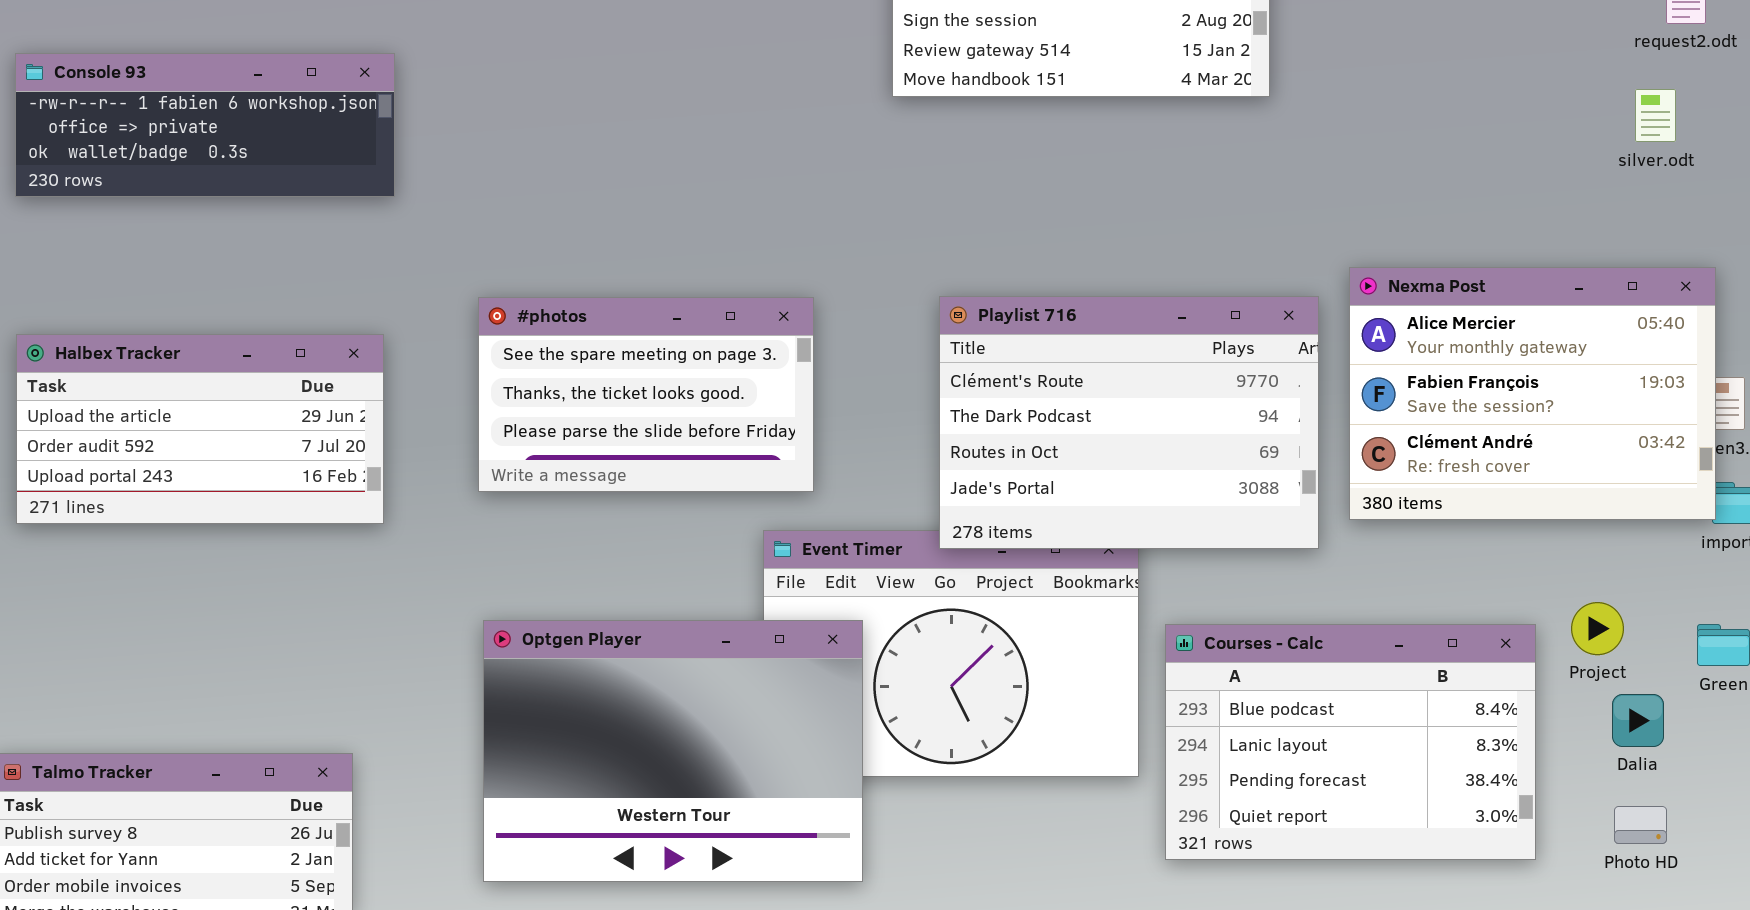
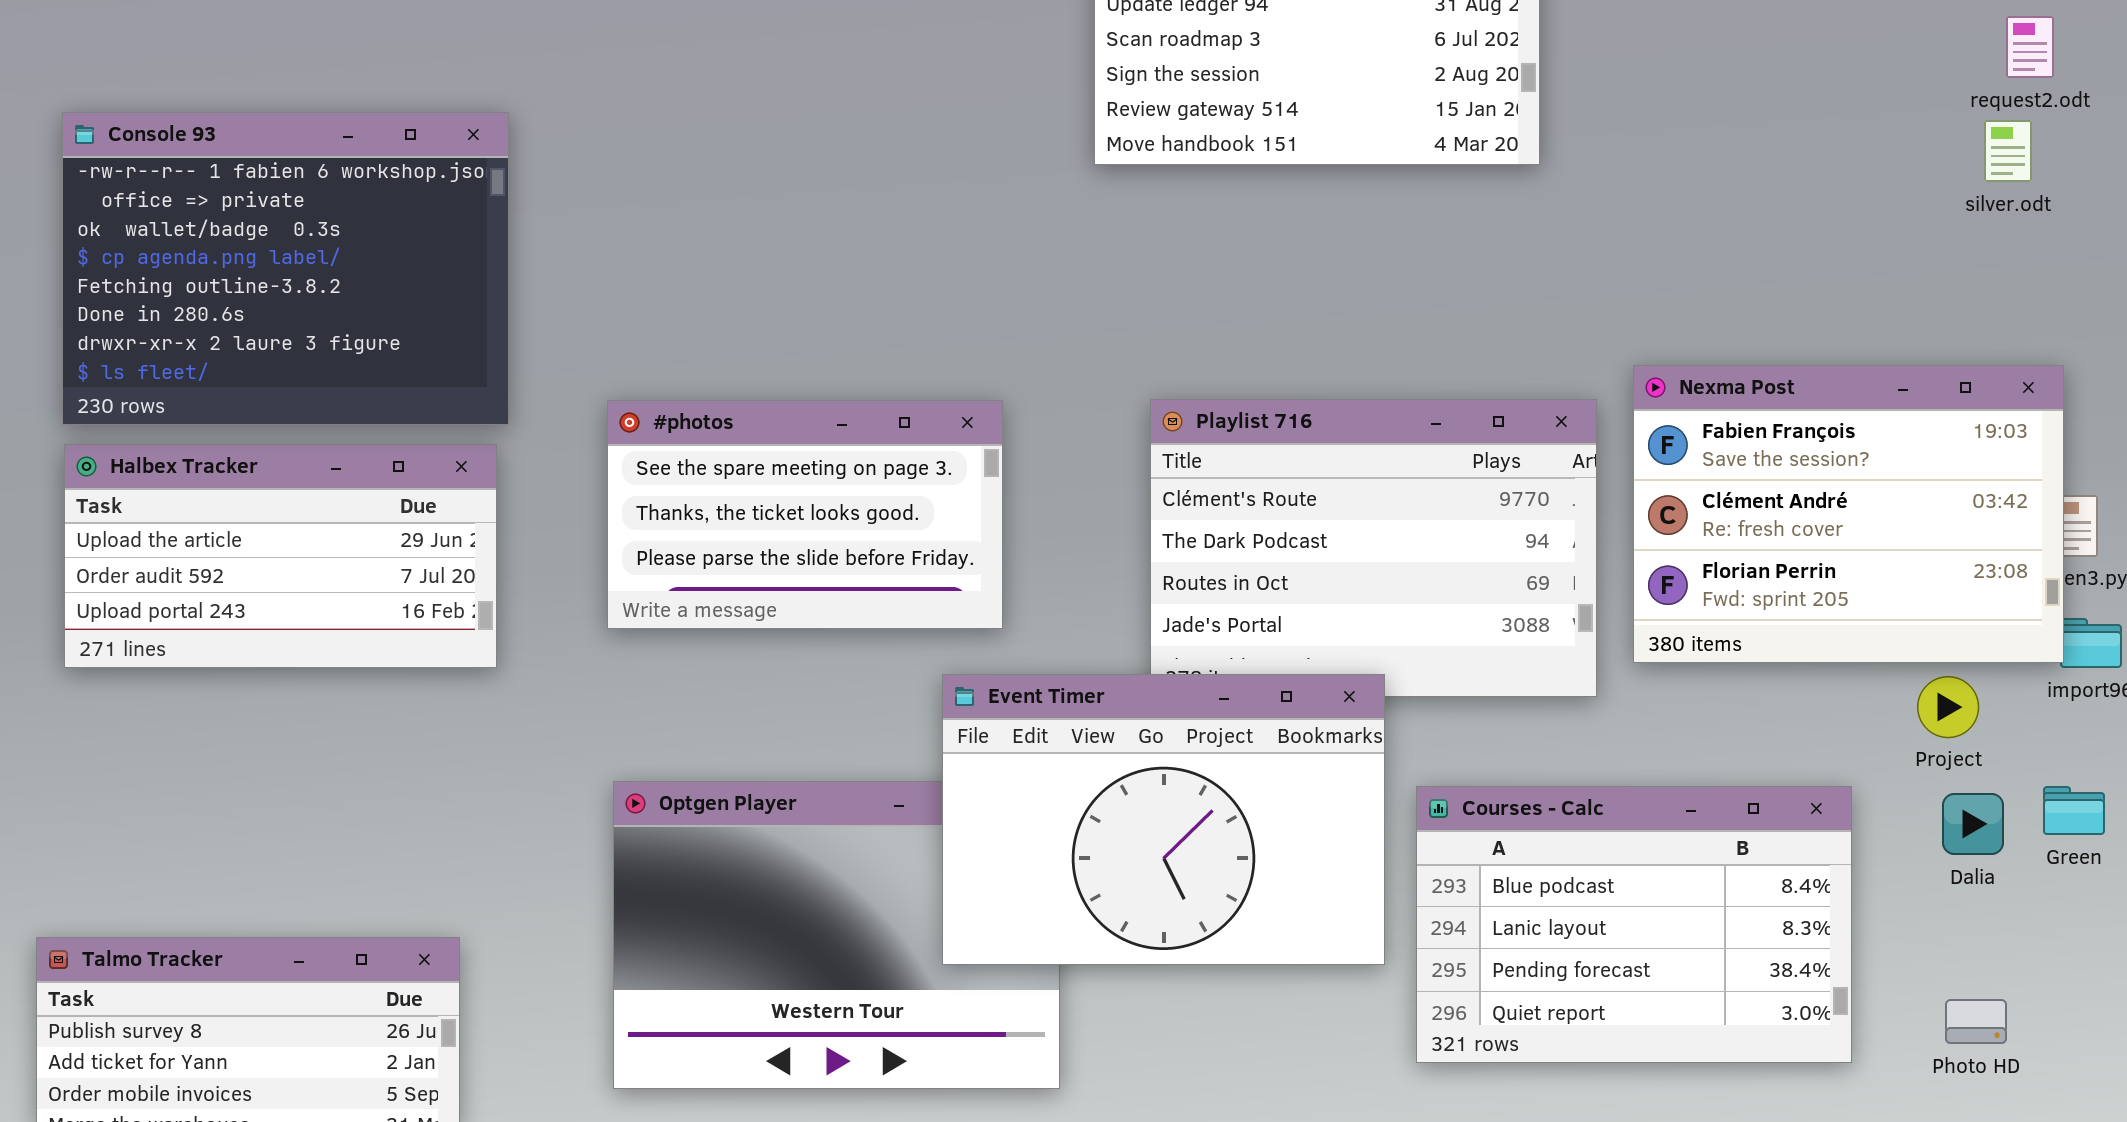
Console 93: [15,53,395,197] -> [62,112,509,425], resized
silver.odt: [1635,89,1676,142] -> [1984,120,2032,182], moved
Nexma Post: [1349,267,1716,520] -> [1633,365,2064,663], scrolled down 1 row
Event Timer: [763,530,1139,777] -> [942,674,1385,965], raised
Project: [1571,602,1624,655] -> [1917,676,1979,738], moved
Dalia: [1612,694,1664,747] -> [1942,793,2004,855], moved

